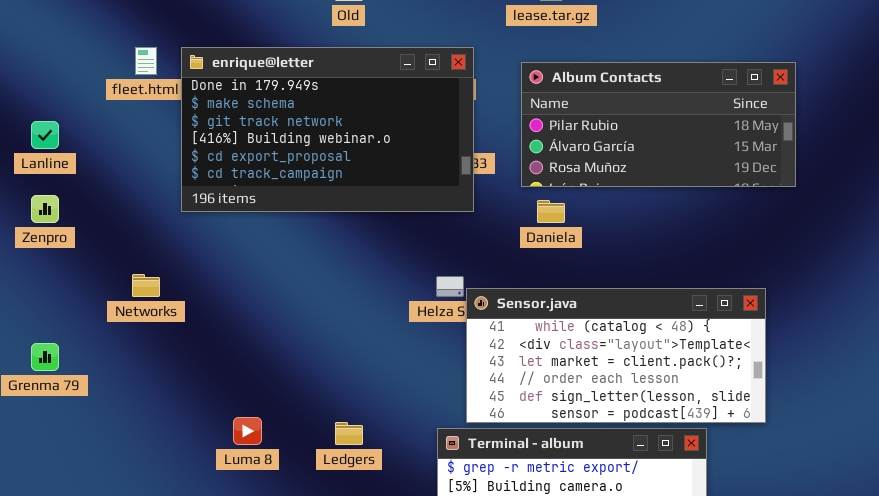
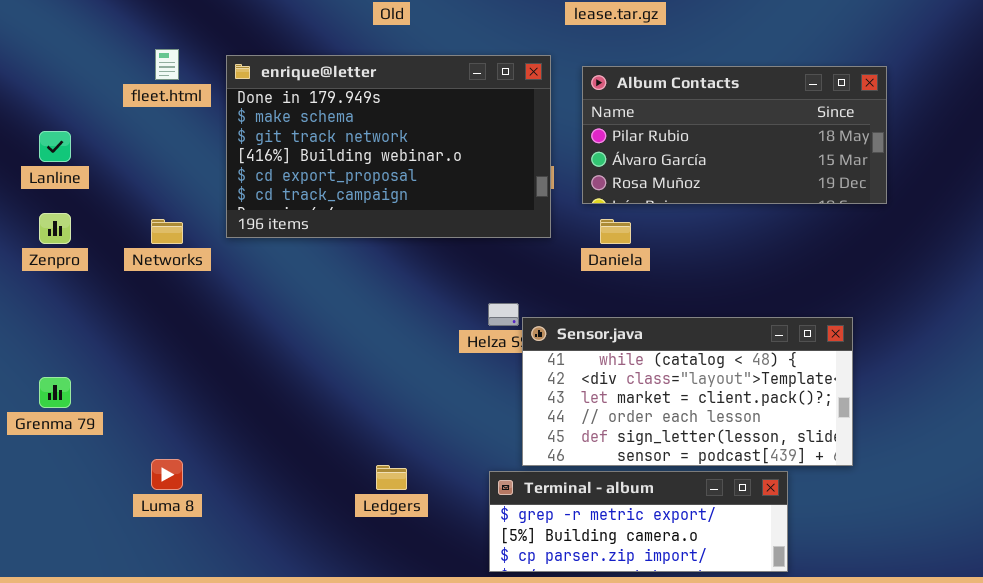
enrique@letter: [181,47,474,212] -> [226,55,551,238], moved
Networks: [132,274,160,297] -> [151,219,183,244], moved
Luma 8: [233,417,262,445] -> [151,459,183,490], moved

